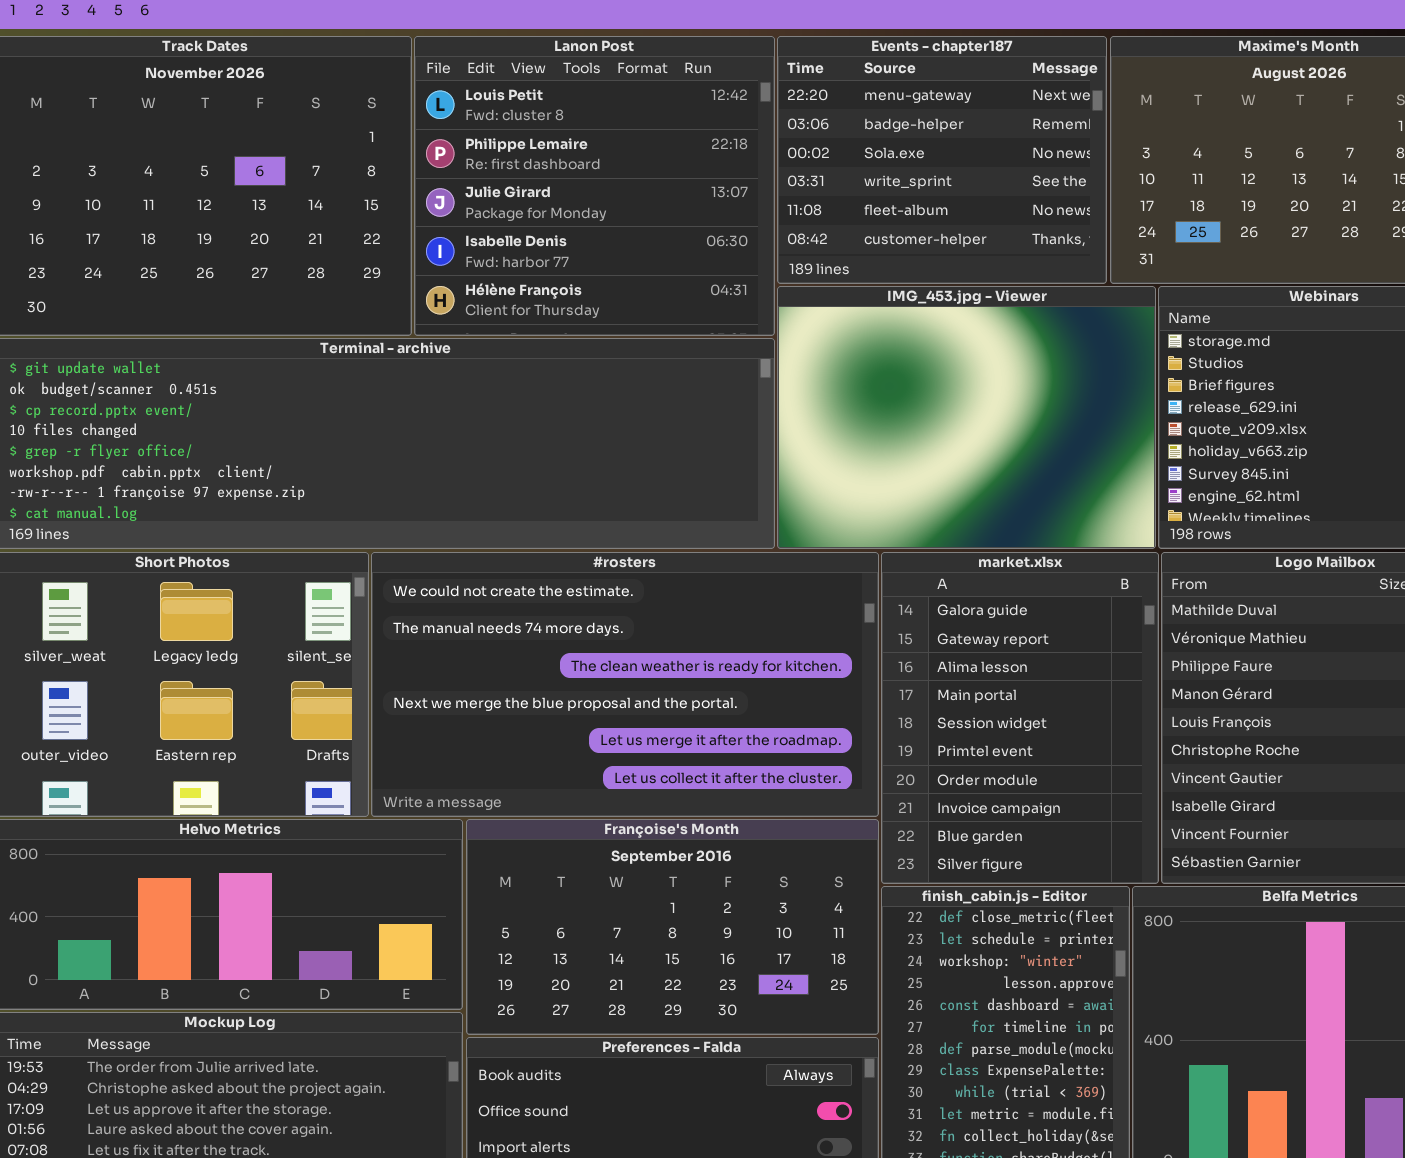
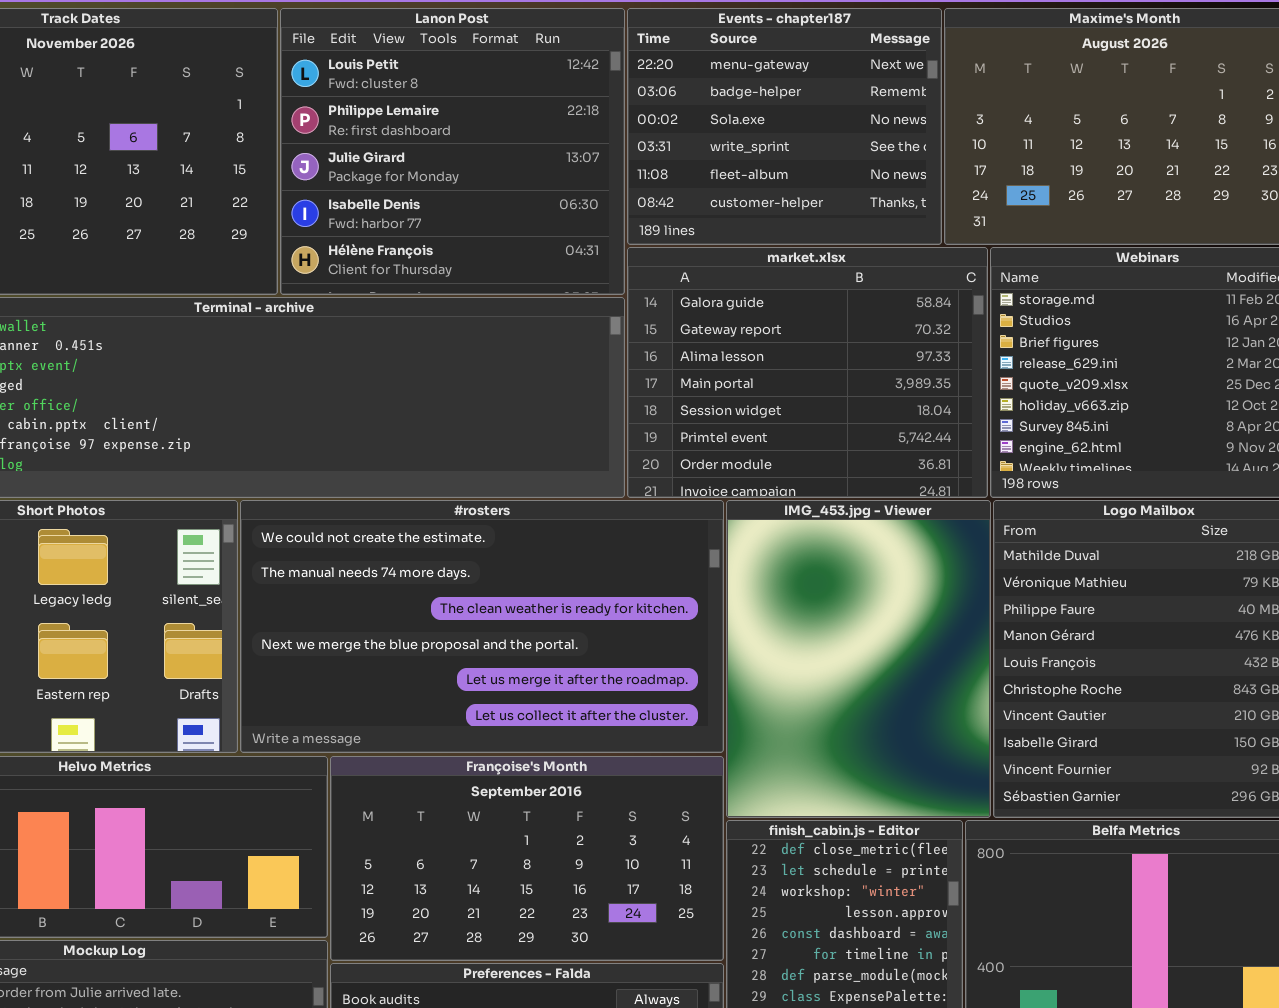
IMG_453.jpg - Viewer: [777,286,1156,549] -> [726,500,991,818], moved, resized
market.xlsx: [881,552,1159,884] -> [627,247,988,498], moved, resized

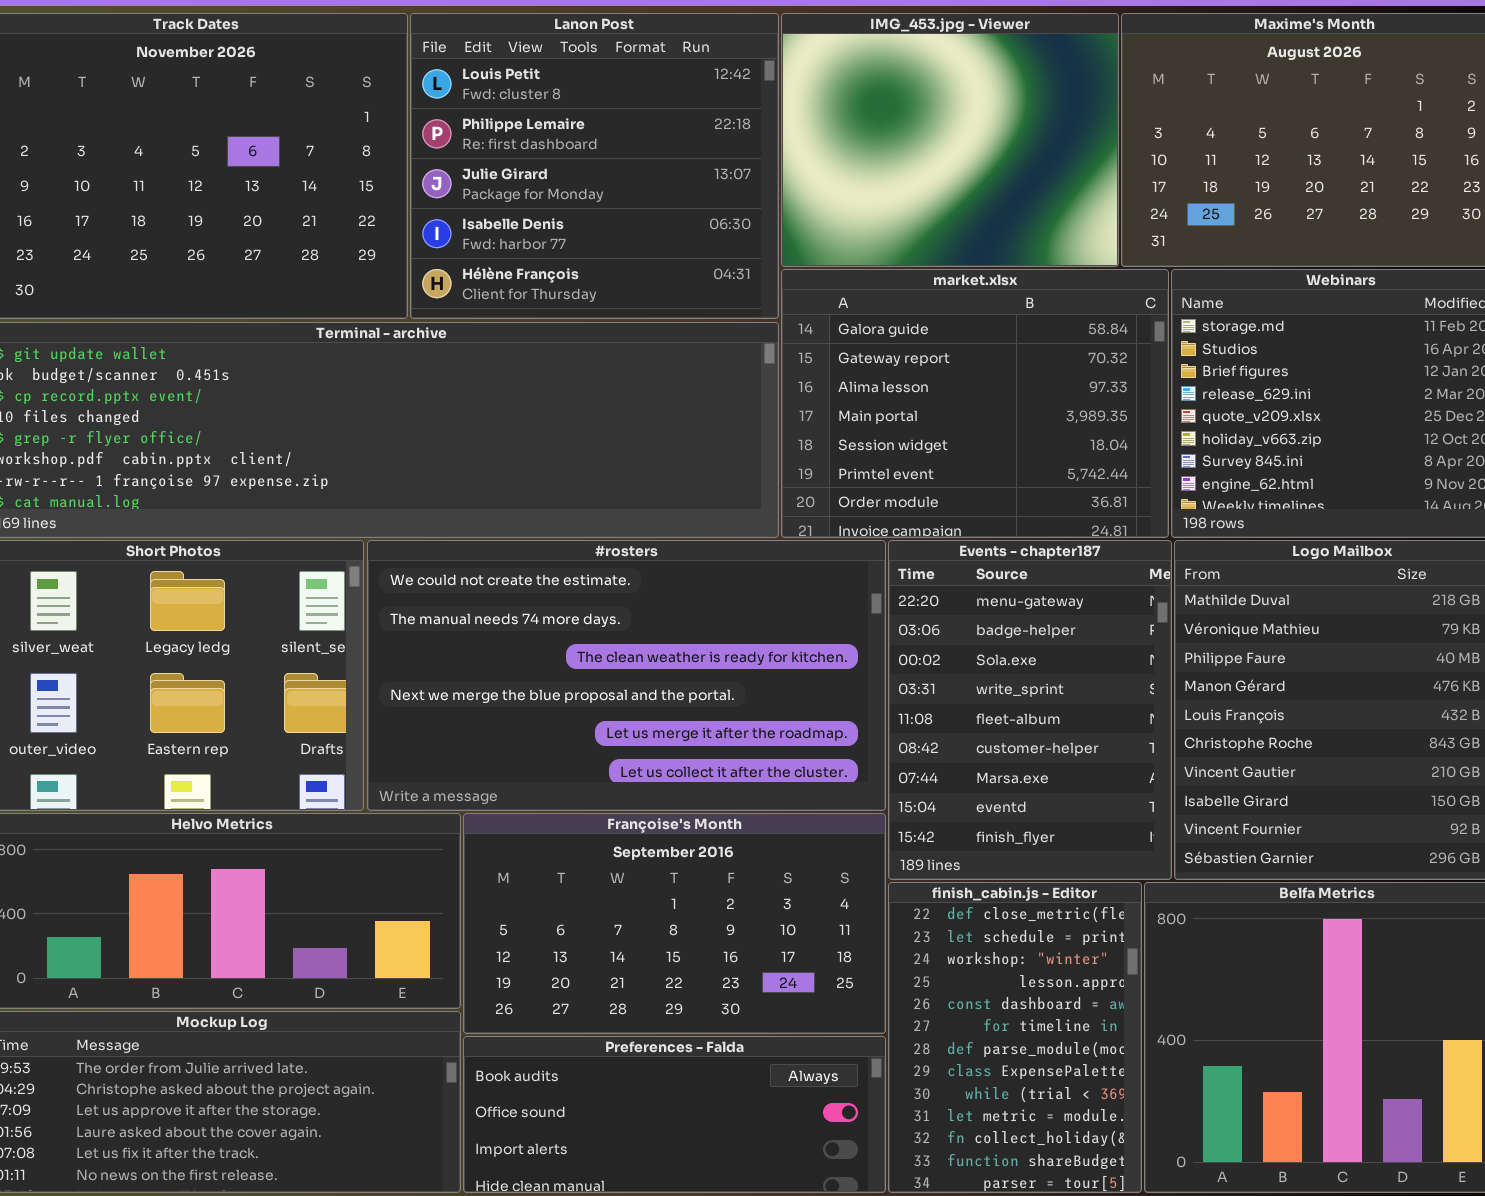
Events - chapter187: [627,8,942,245] -> [888,540,1172,880], moved, resized
IMG_453.jpg - Viewer: [726,500,991,818] -> [781,13,1119,267], moved, resized

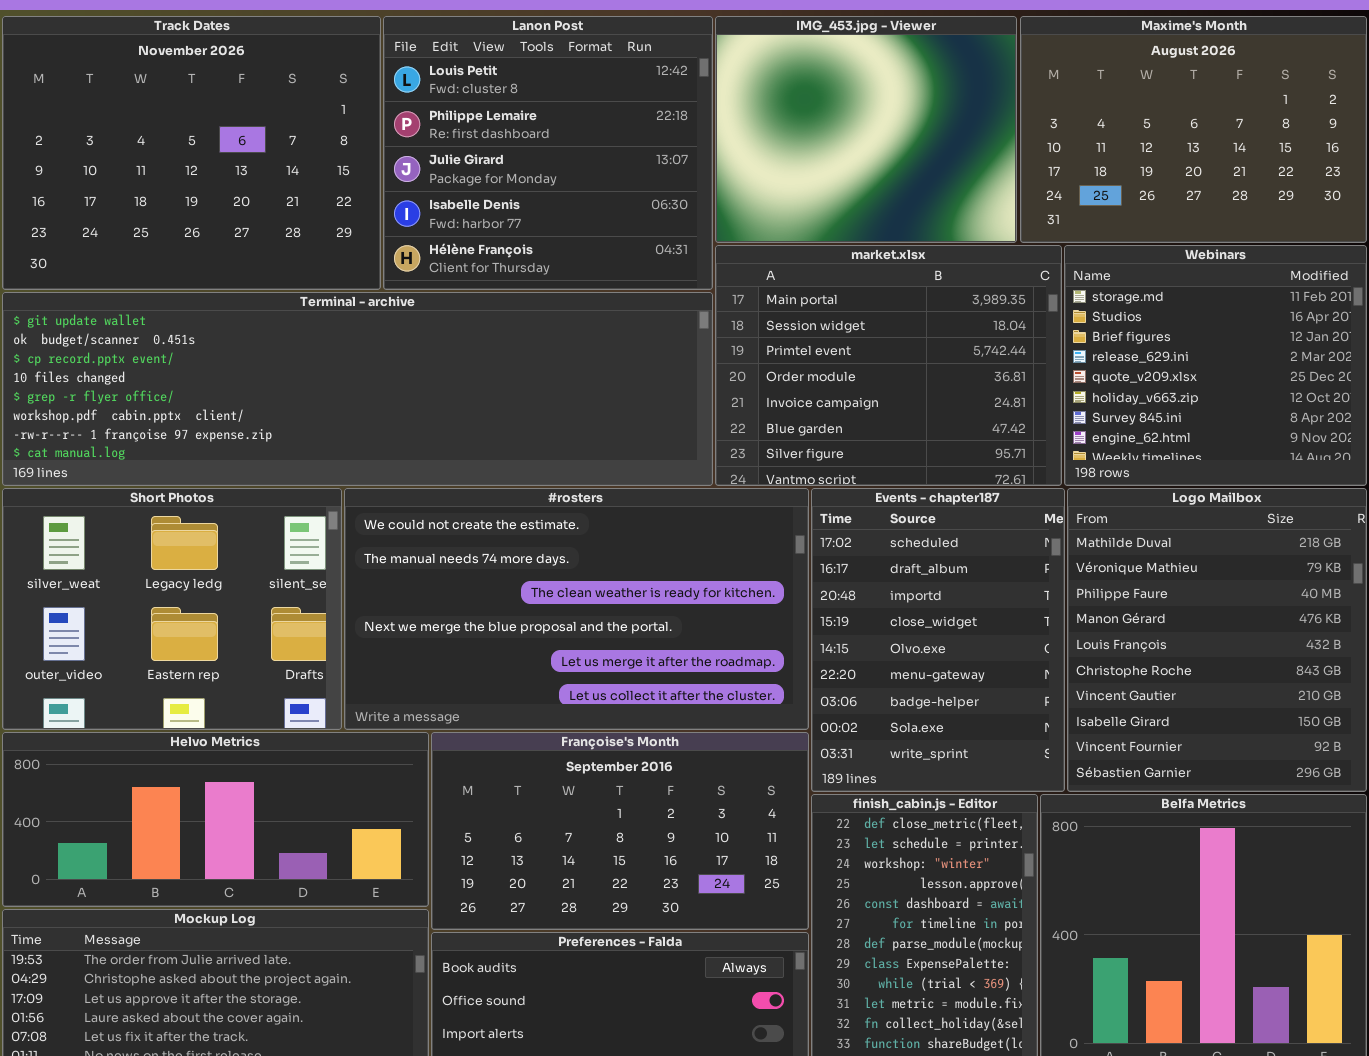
market.xlsx: [781,269,1169,538] -> [715,245,1062,486], scrolled down 3 rows
Events - chapter187: [888,540,1172,880] -> [811,488,1065,792], scrolled up 5 rows

